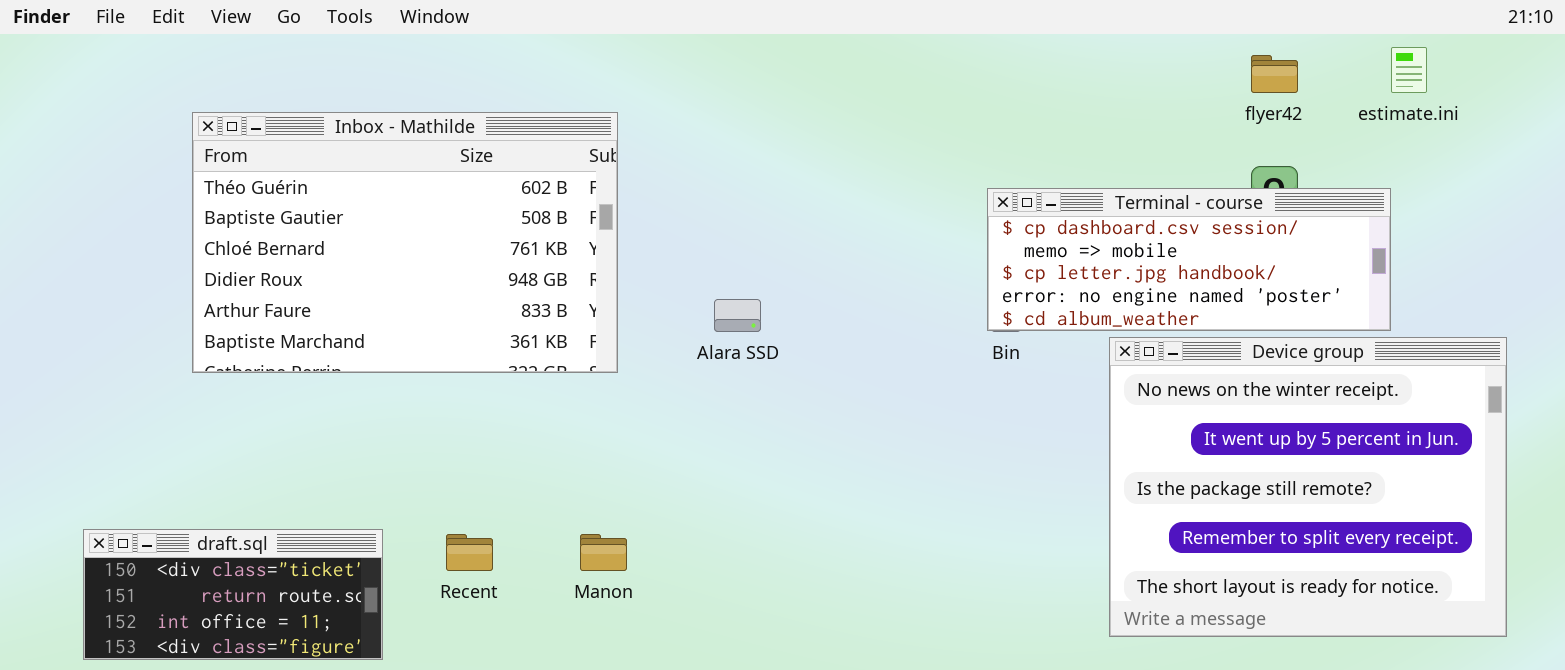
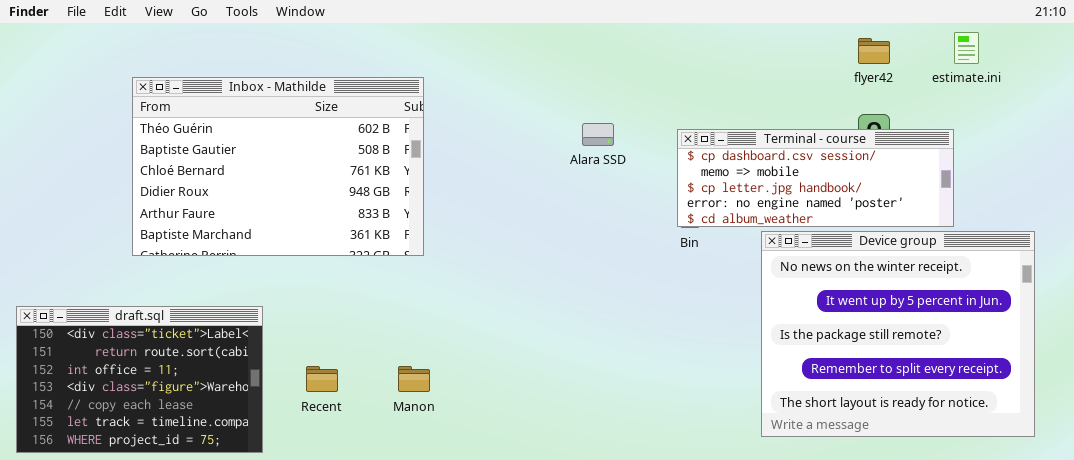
Alara SSD: [714,299,761,332] -> [582,123,614,146], moved
draft.sql: [83,529,383,660] -> [16,306,263,453], resized

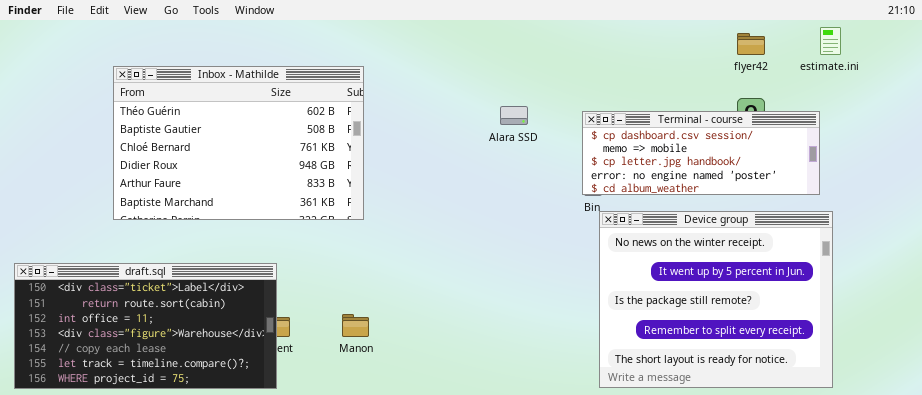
Device group: [761,231,1035,437] -> [599,211,833,388], moved
draft.sql: [16,306,263,453] -> [14,263,277,389], resized

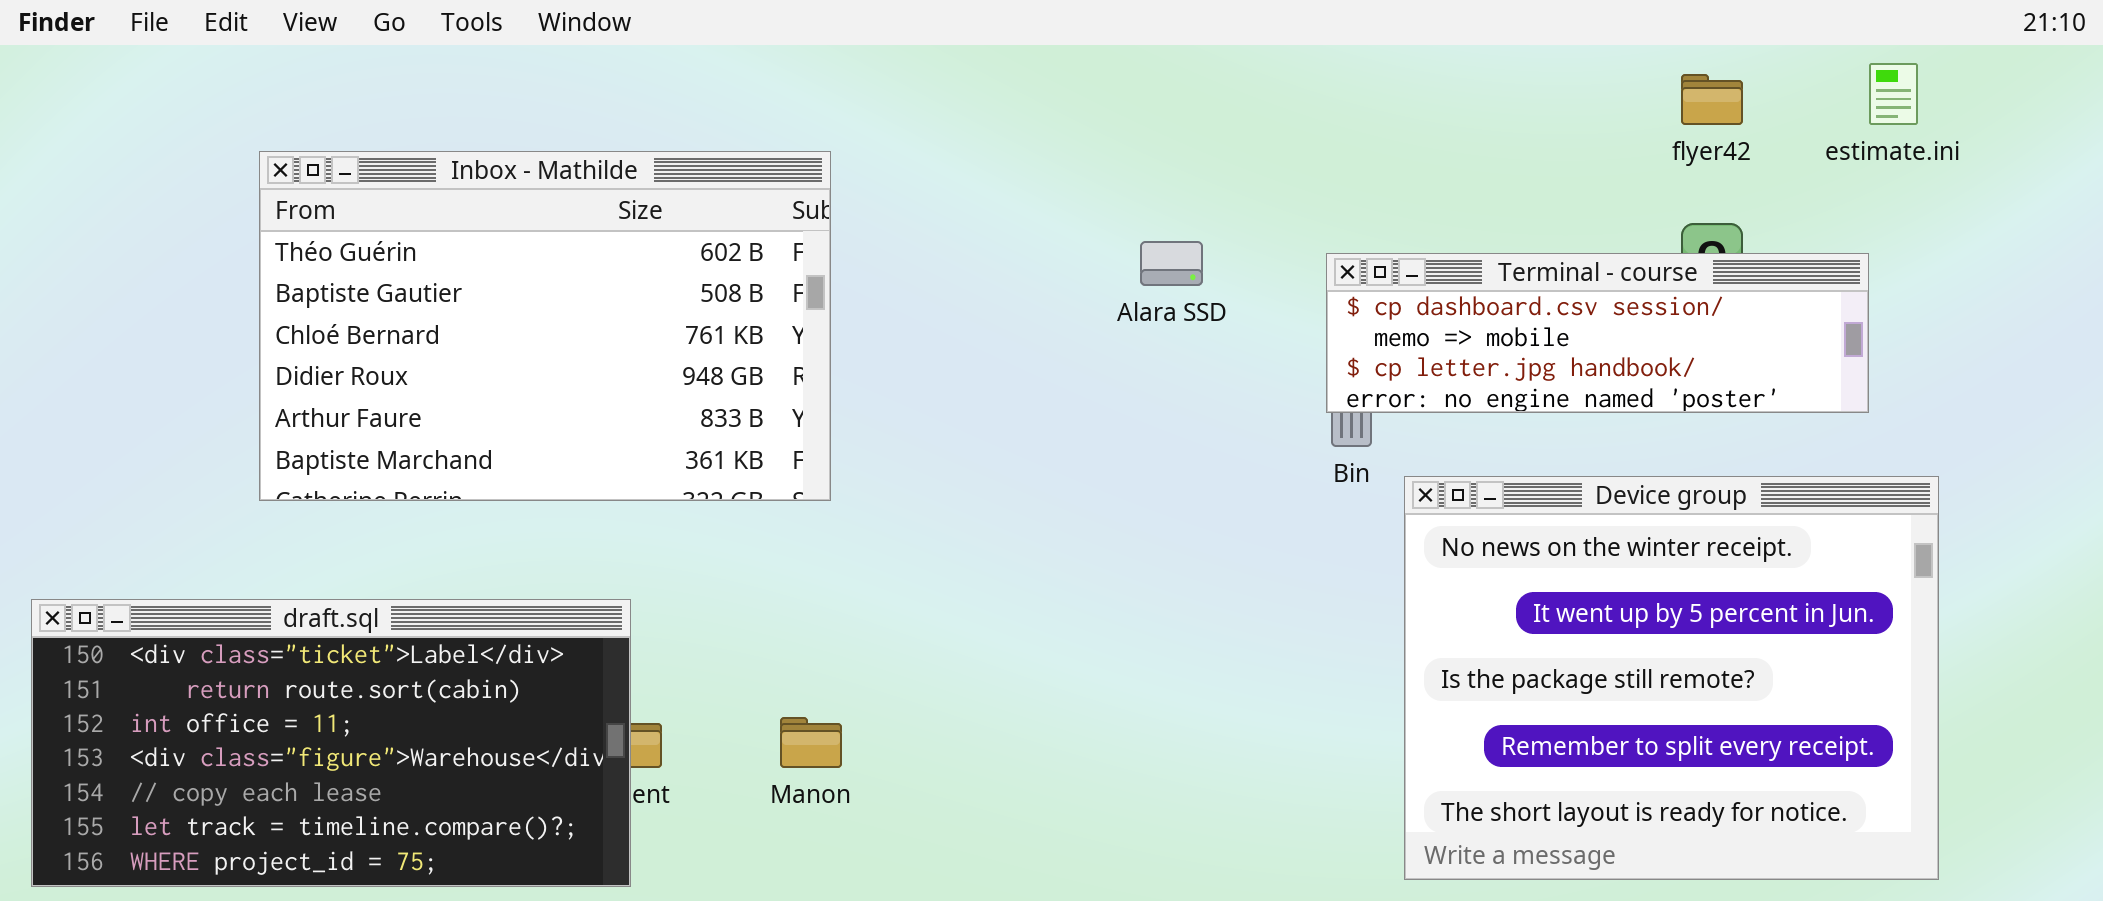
Terminal - course: [582,111,820,195] -> [1326,253,1869,413], resized
Device group: [599,211,833,388] -> [1404,476,1939,880], moved

